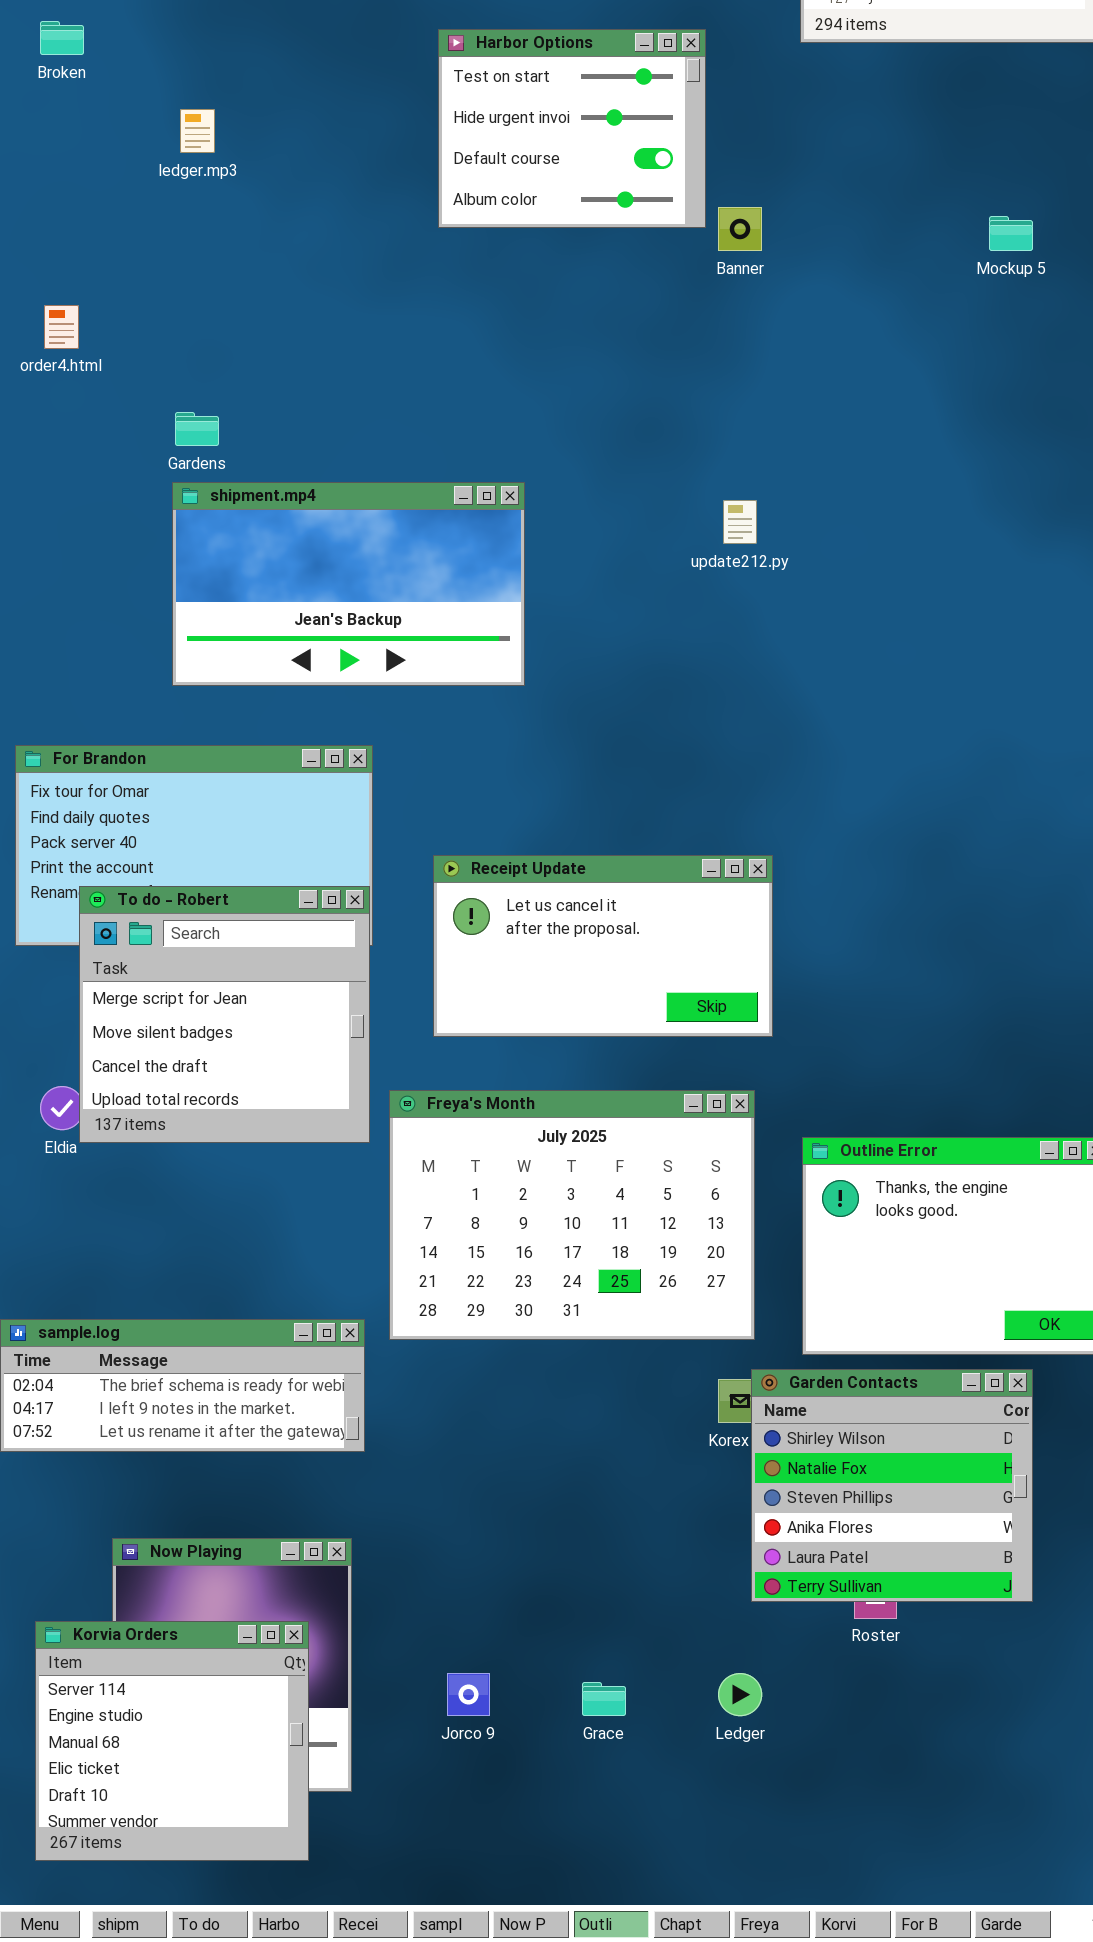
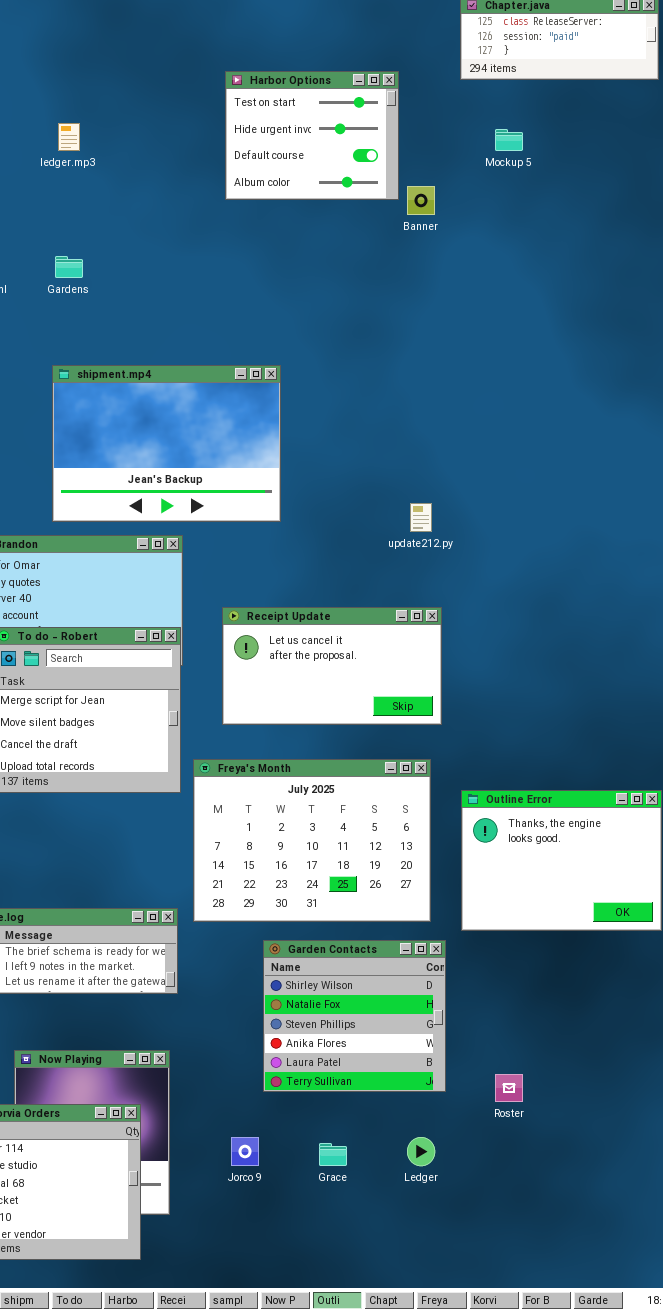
Mockup 5: [989,216,1033,251] -> [495,129,523,151], moved
Gardens: [175,412,219,446] -> [55,256,83,278], moved
shipment.mp4: [172,482,525,686] -> [52,365,281,522], resized
update212.py: [723,500,757,544] -> [410,503,432,532], moved
Garden Contacts: [751,1369,1033,1602] -> [263,940,446,1092], moved

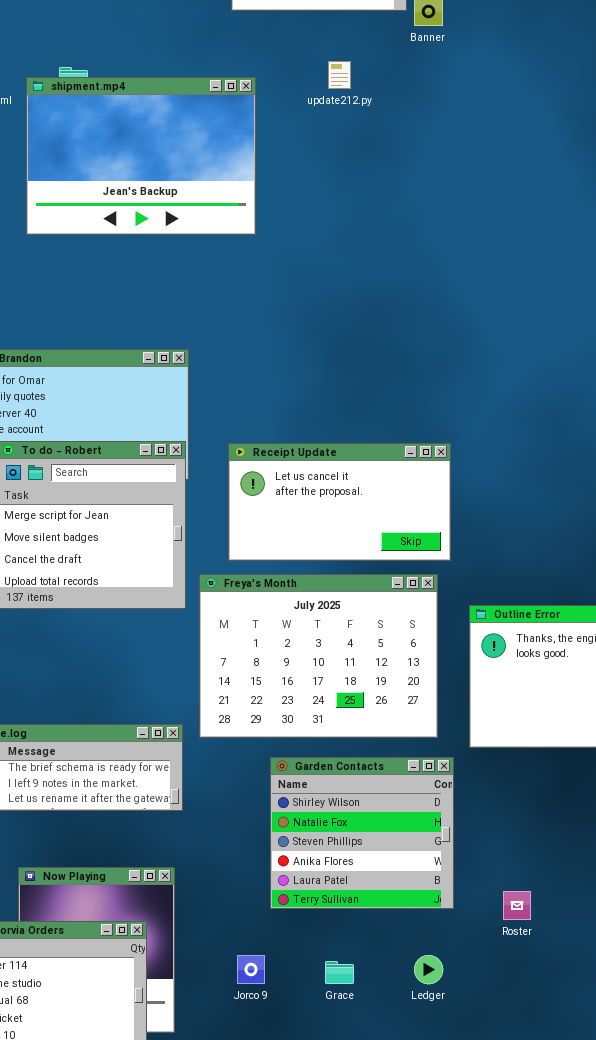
shipment.mp4: [52,365,281,522] -> [26,77,256,235], moved
update212.py: [410,503,432,532] -> [328,61,351,89], moved
Receipt Update: [222,607,442,725] -> [228,443,451,561], moved

